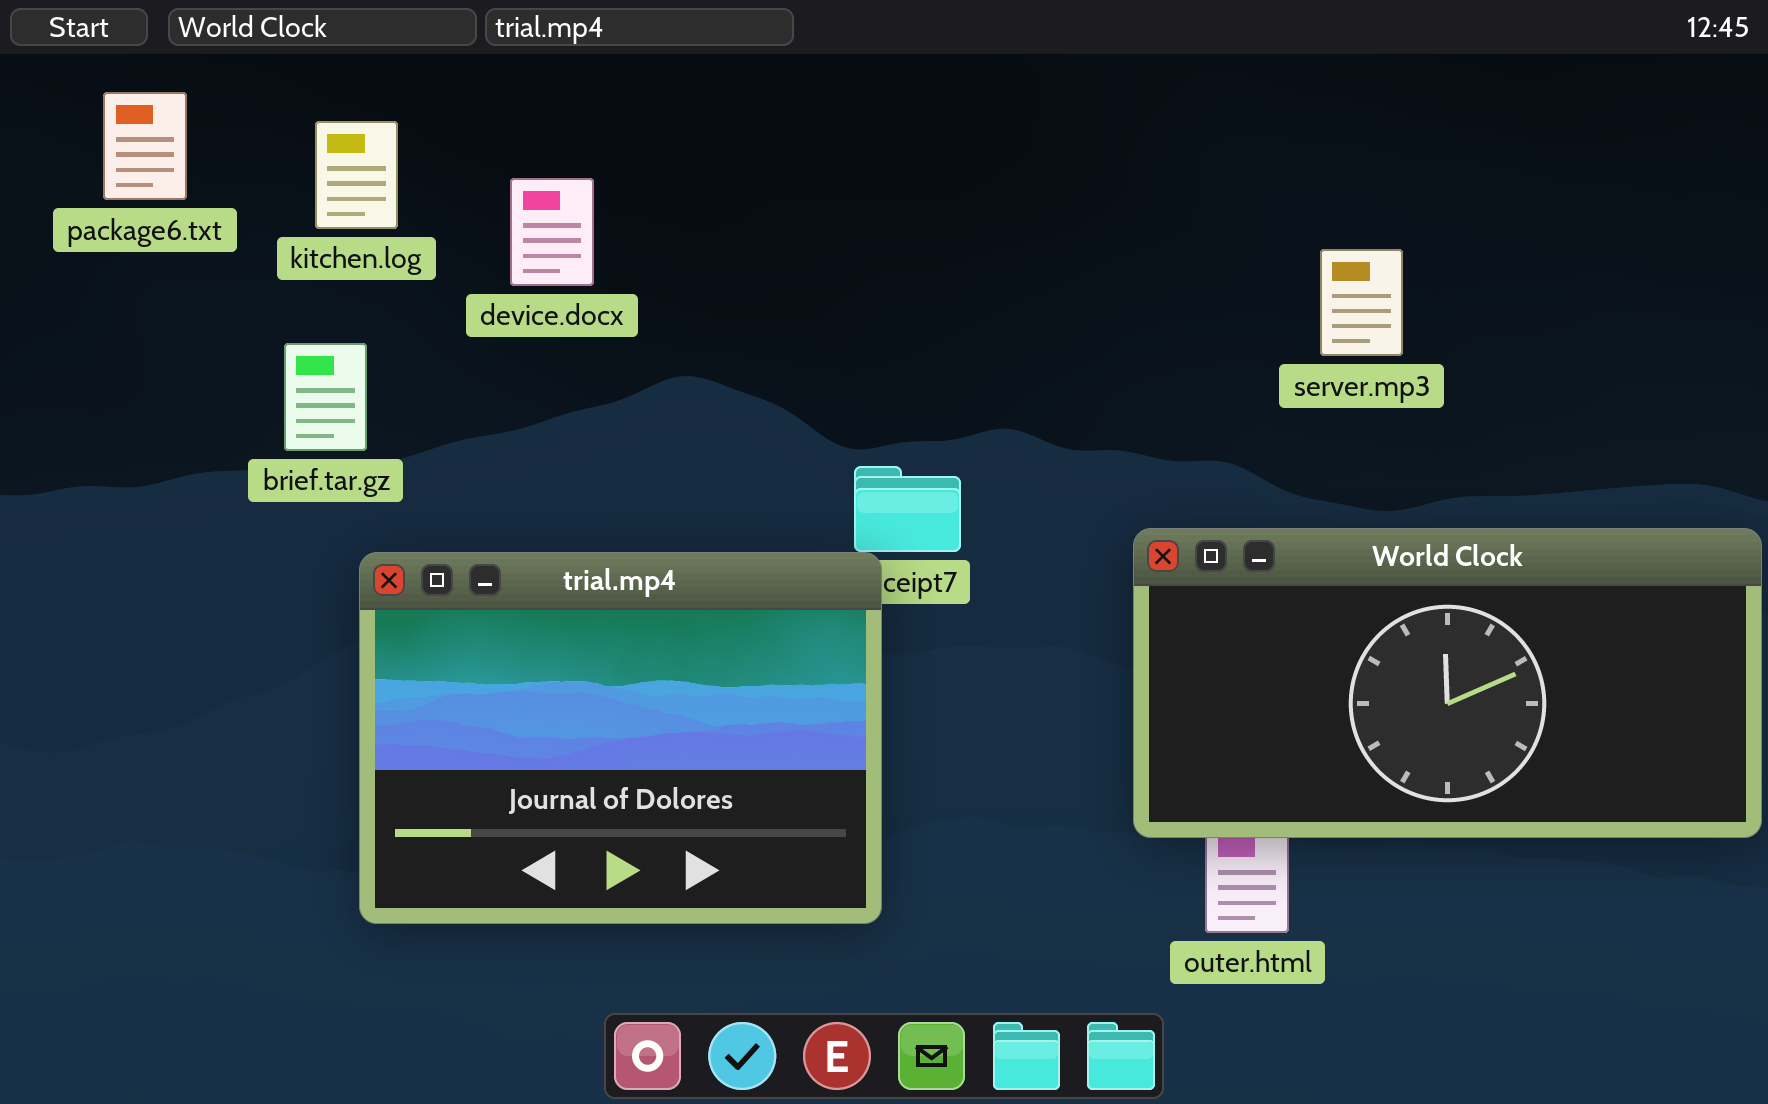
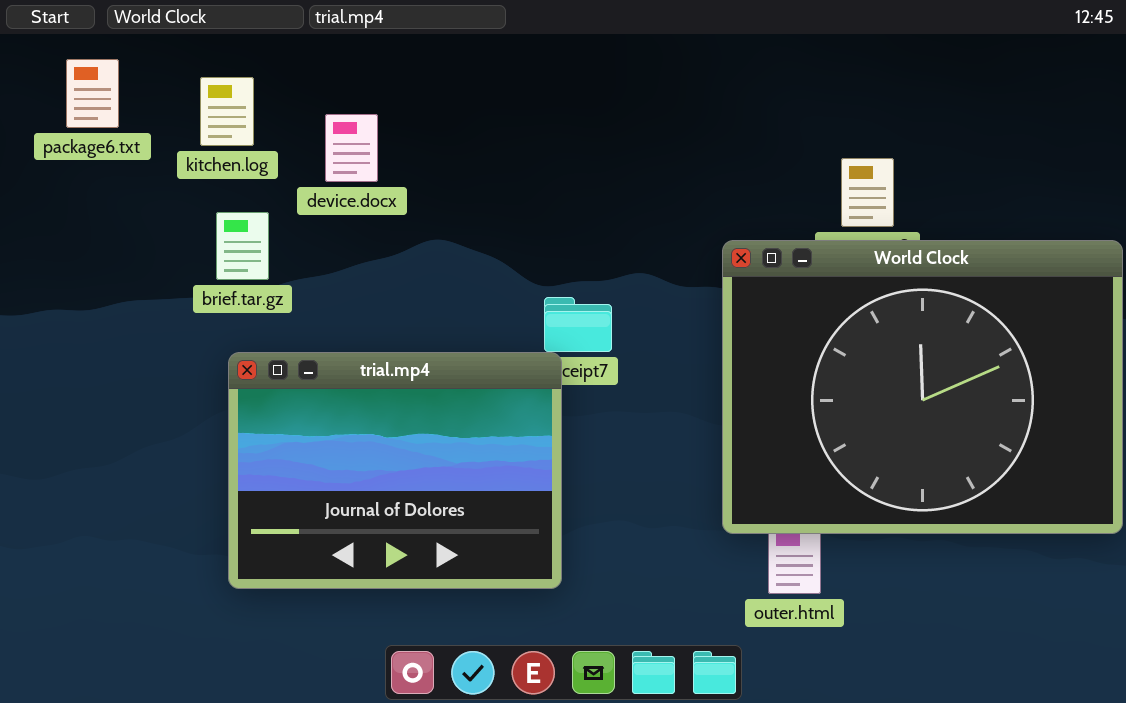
brief.tar.gz: [284,343,367,451] -> [216,212,269,280], moved
World Clock: [1133,528,1762,838] -> [722,240,1123,534], resized

